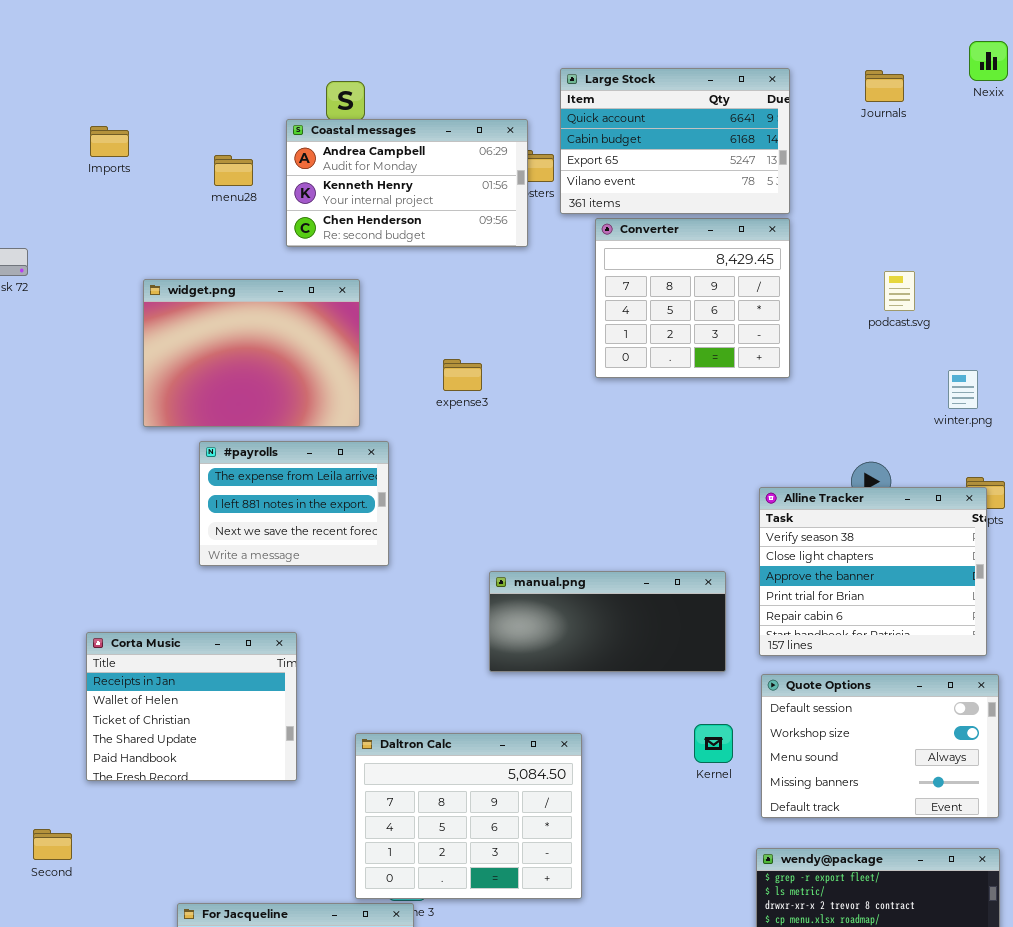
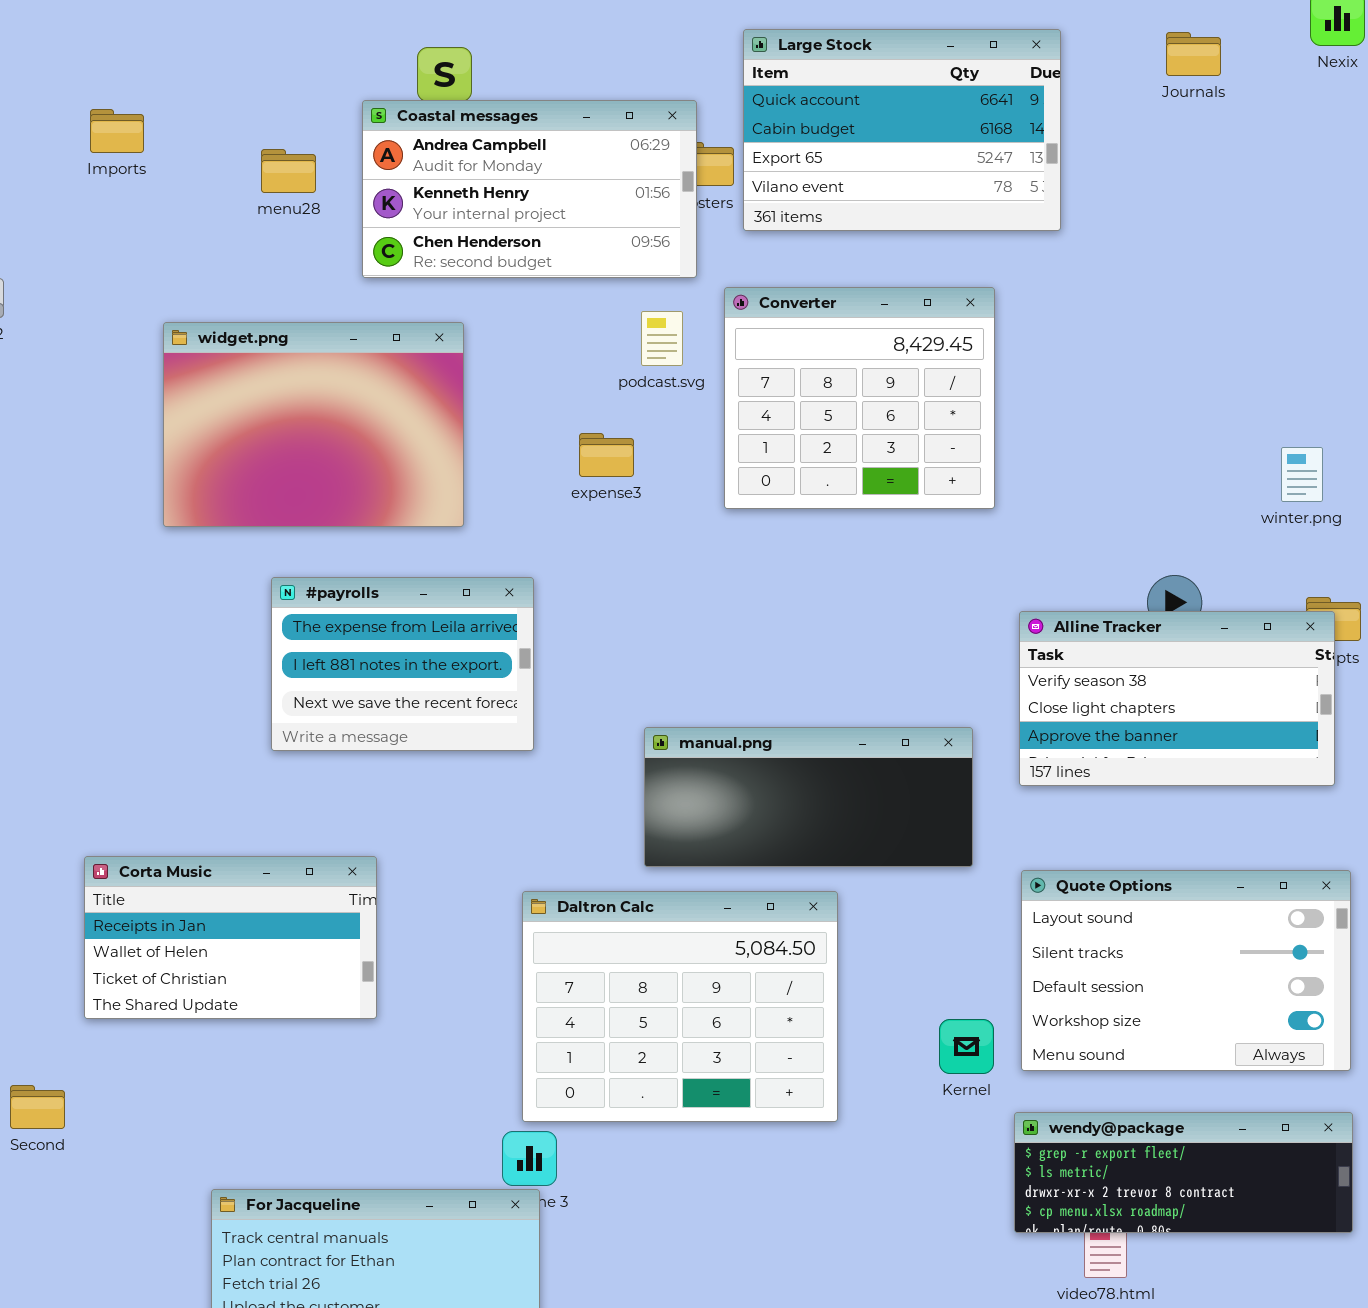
Converter: [595,218,790,378] -> [724,287,995,509], moved
podcast.svg: [884,271,915,311] -> [641,311,683,366], moved
#payrolls: [199,441,389,566] -> [271,577,534,751], moved
Alline Tracker: [759,487,987,656] -> [1019,611,1335,786], resized
Corta Music: [86,632,297,781] -> [84,856,377,1019], resized
Quote Options: [761,674,999,818] -> [1021,870,1351,1071], scrolled up 2 rows
Kernel: [694,724,733,763] -> [939,1019,994,1074], moved
Daltron Calc: [355,733,582,899] -> [522,891,838,1122], moved

